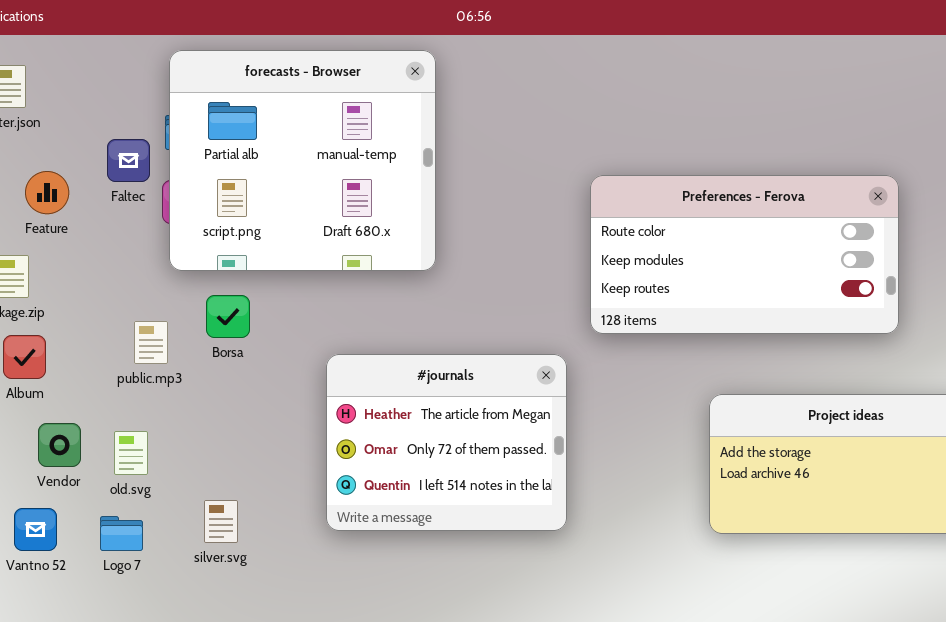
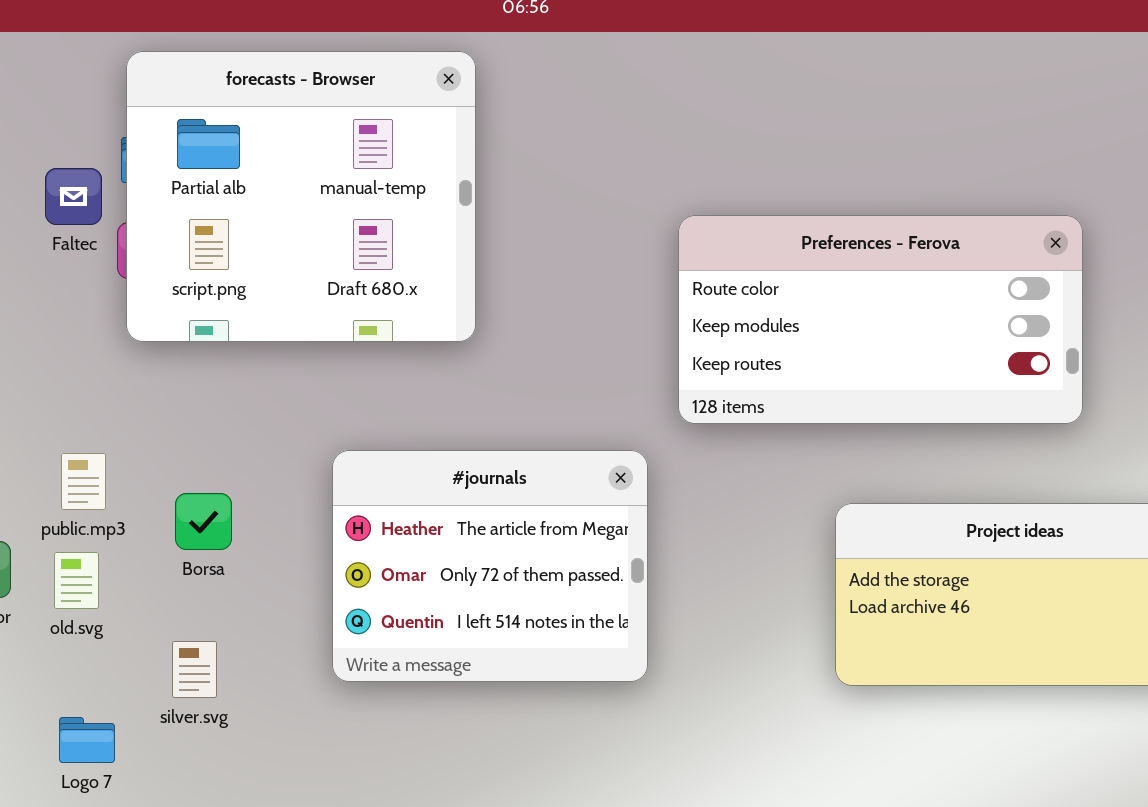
Borsa: [206,295,250,338] -> [175,493,232,550], moved
public.mp3: [134,321,168,364] -> [61,453,106,510], moved
Logo 7: [100,516,143,551] -> [59,717,115,763], moved

